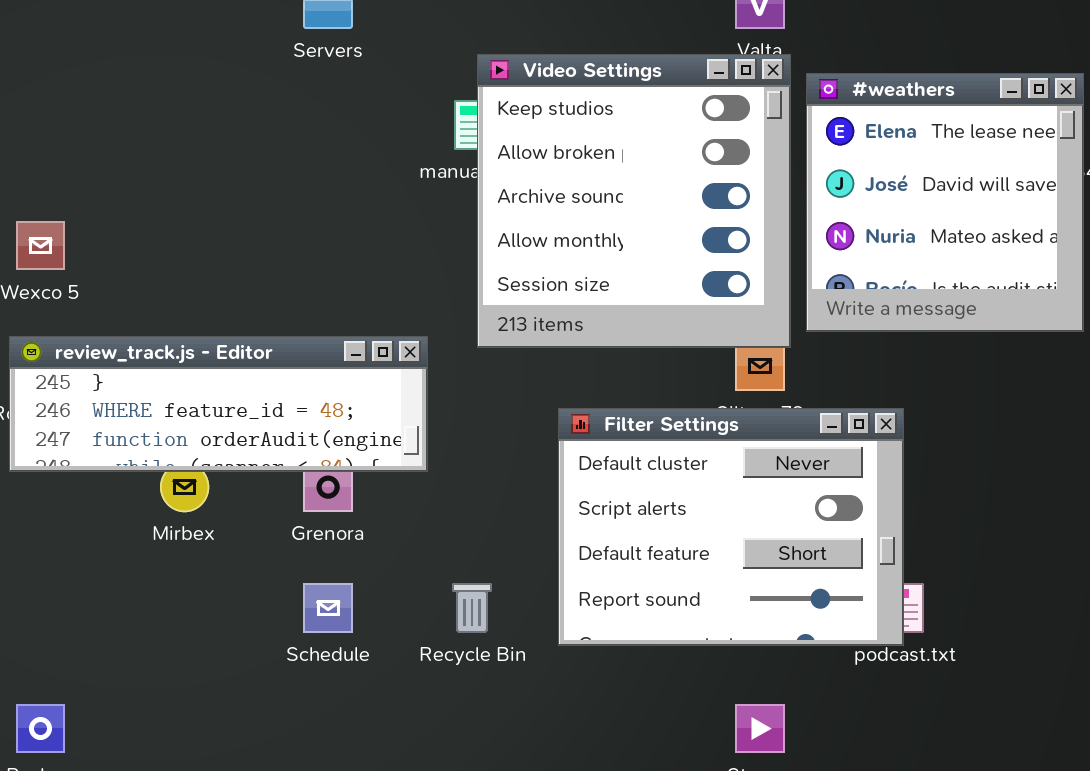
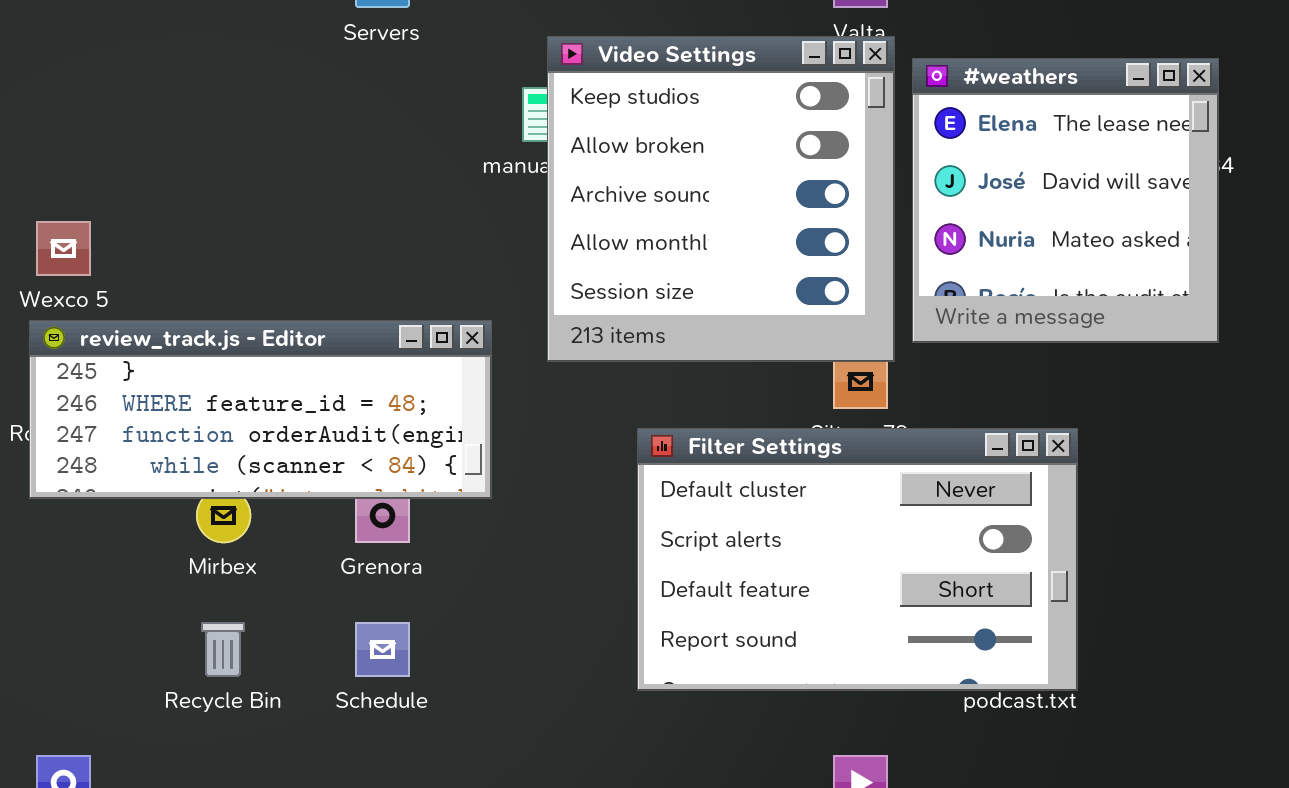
review_track.js - Editor: [9,336,428,472] -> [29,320,492,499], resized
Filter Settings: [558,408,904,646] -> [637,428,1078,691], resized
Recycle Bin: [452,583,492,633] -> [201,622,245,677], moved

